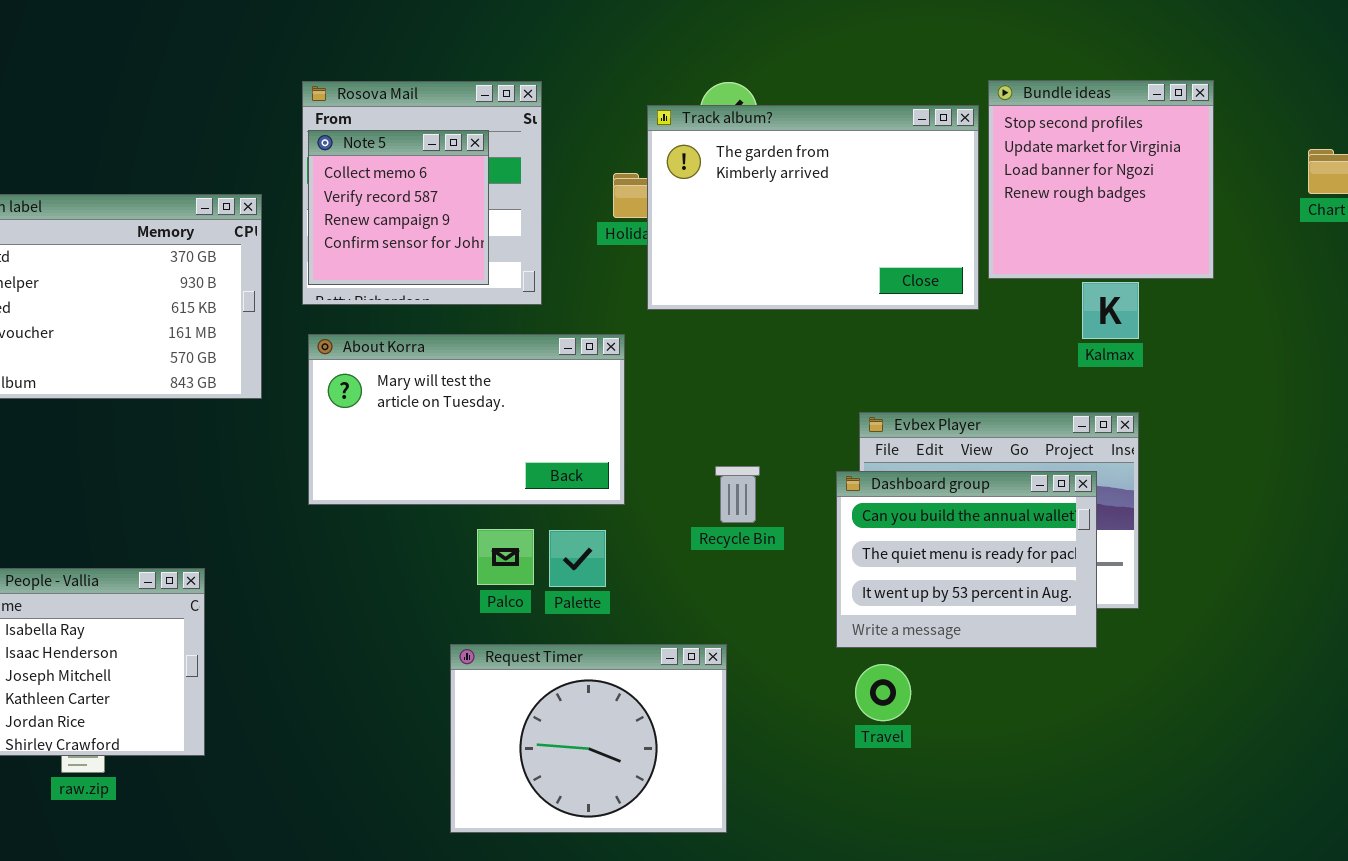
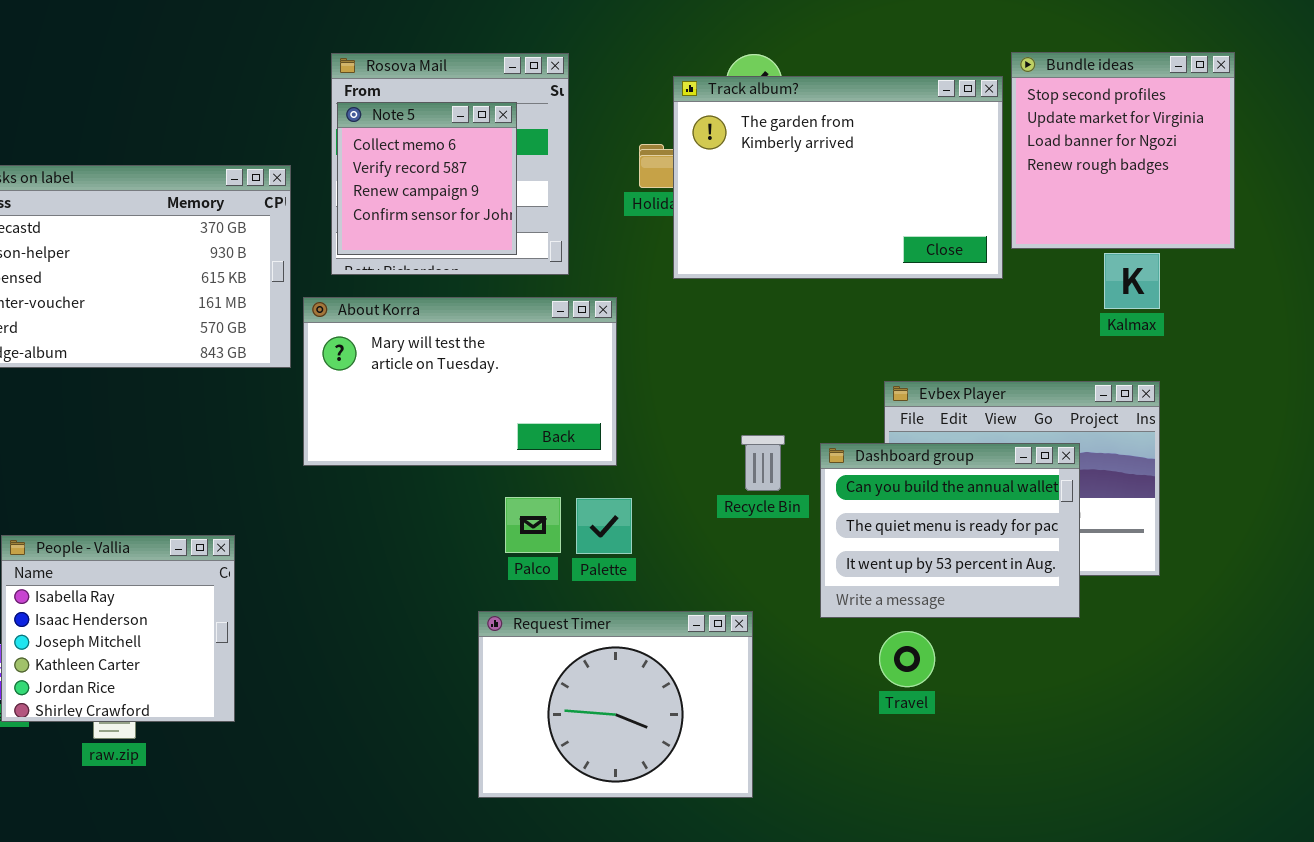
About Korra: [308,334,625,505] -> [303,297,617,466], moved
Dashboard group: [836,471,1097,648] -> [820,443,1080,618], moved

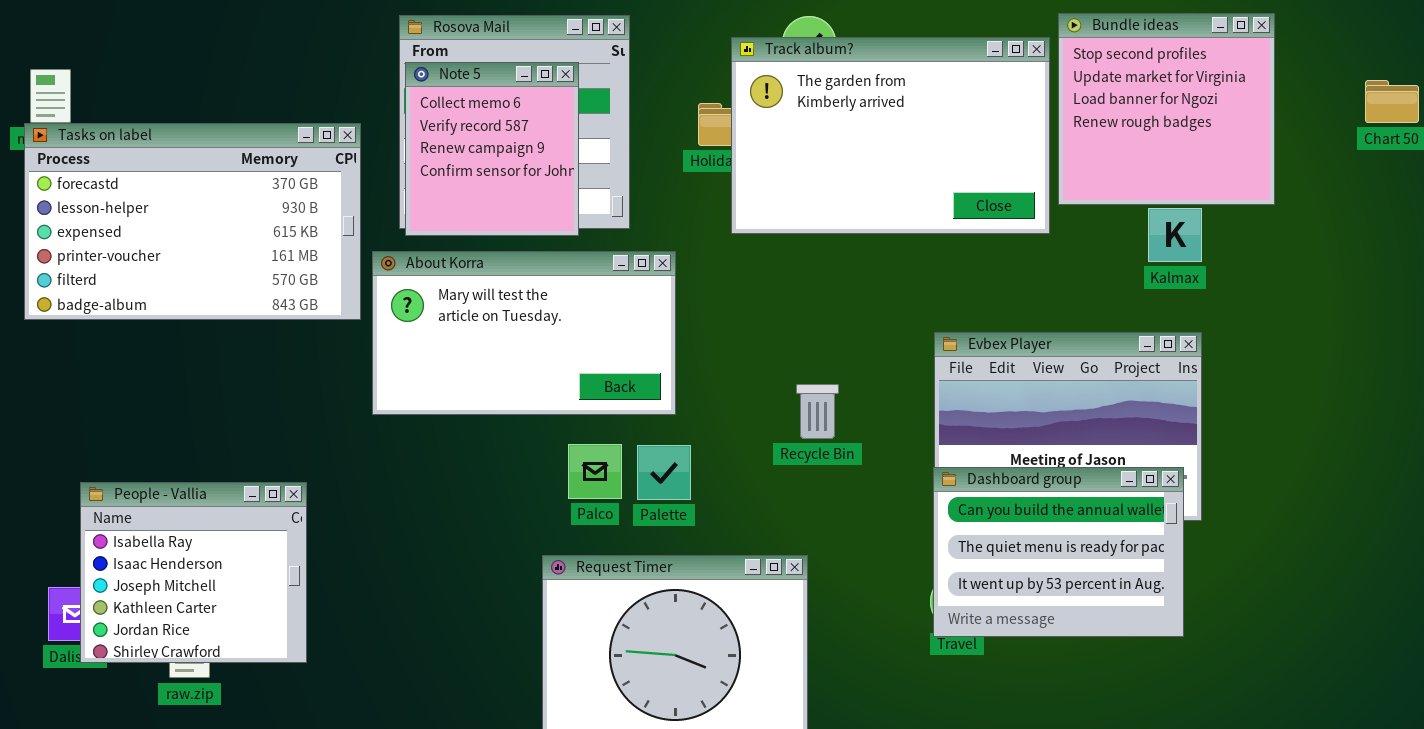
Note 5: [337,102,517,255] -> [405,62,579,236], resized
Dashboard group: [820,443,1080,618] -> [933,467,1184,637], moved

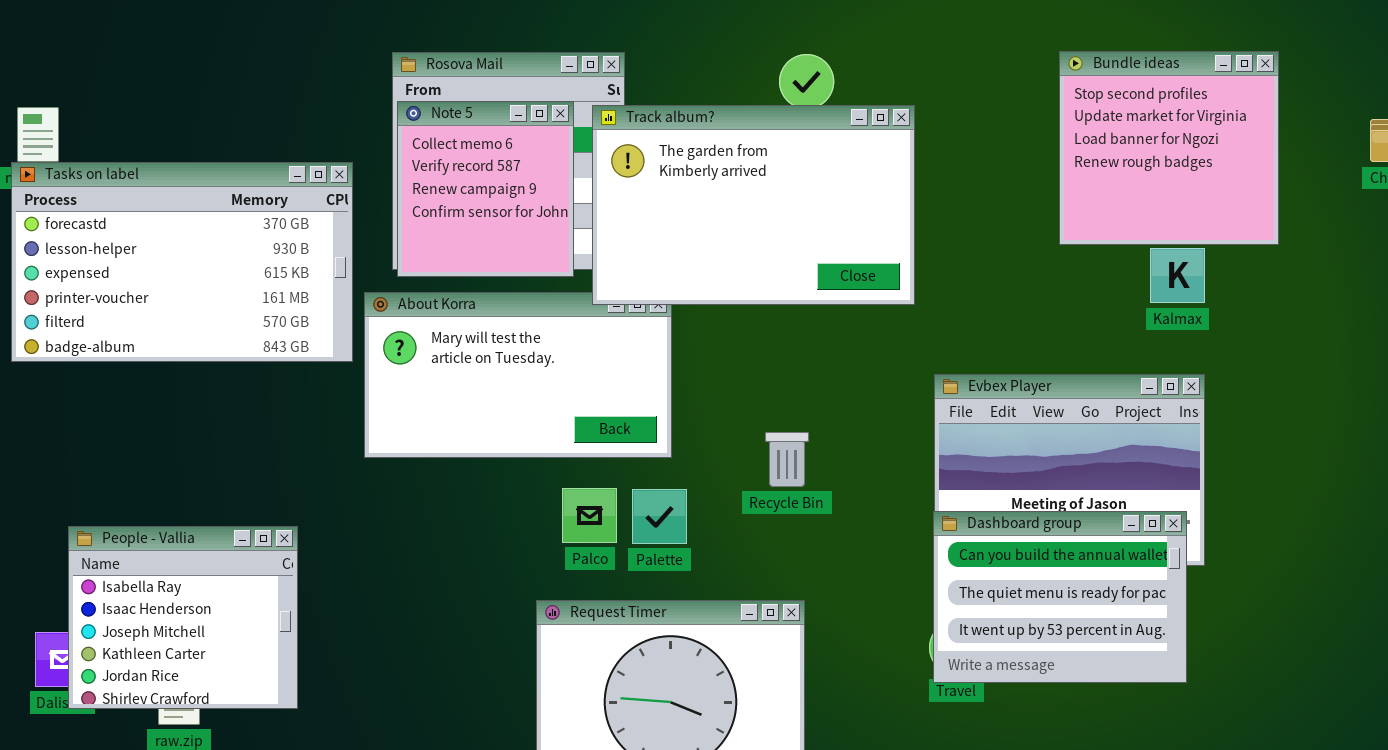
Track album?: [731,37,1050,234] -> [592,105,915,305], moved
Recycle Bin: [796,384,839,439] -> [765,432,809,487], moved

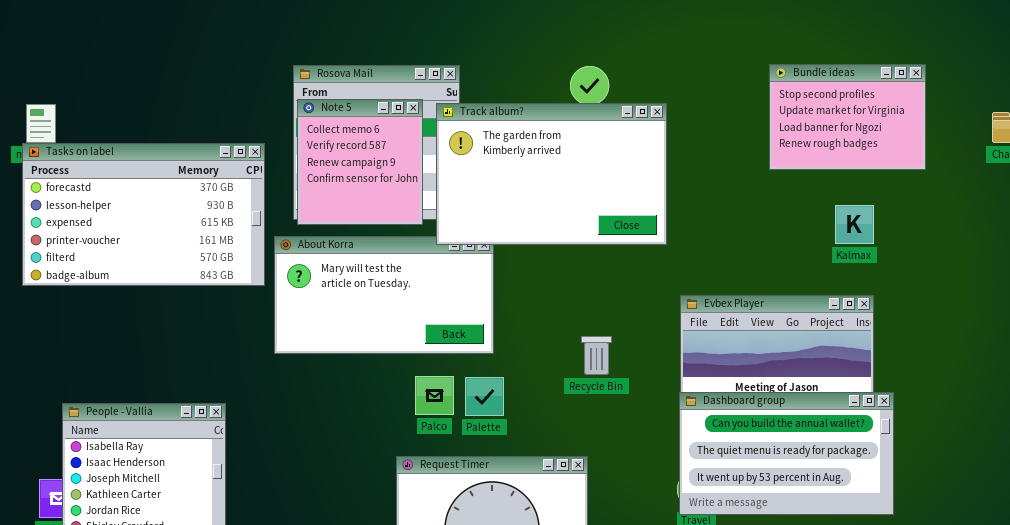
Bundle ideas: [1059,51,1279,245] -> [769,64,926,170], resized
Recycle Bin: [765,432,809,487] -> [581,336,612,375], moved
Dashboard group: [933,511,1187,683] -> [679,392,894,515], resized

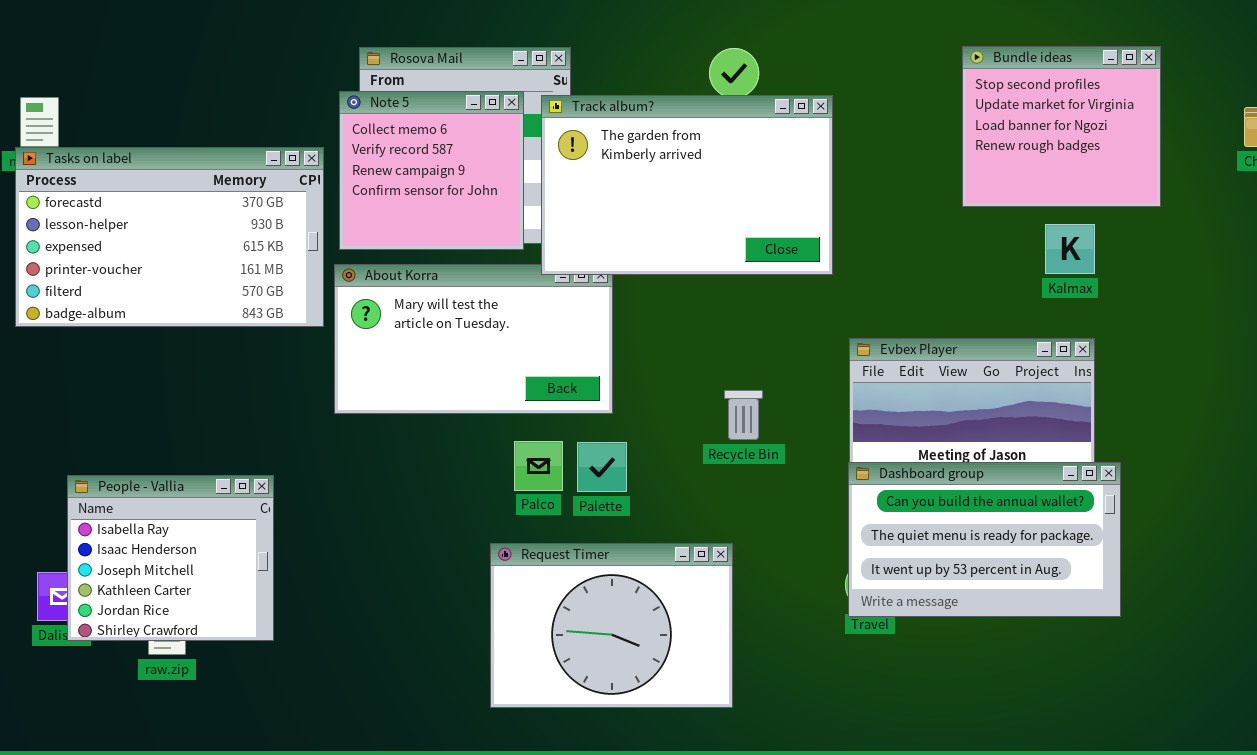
Bundle ideas: [769,64,926,170] -> [962,46,1161,207], resized
Note 5: [297,99,423,225] -> [339,91,524,250], resized

